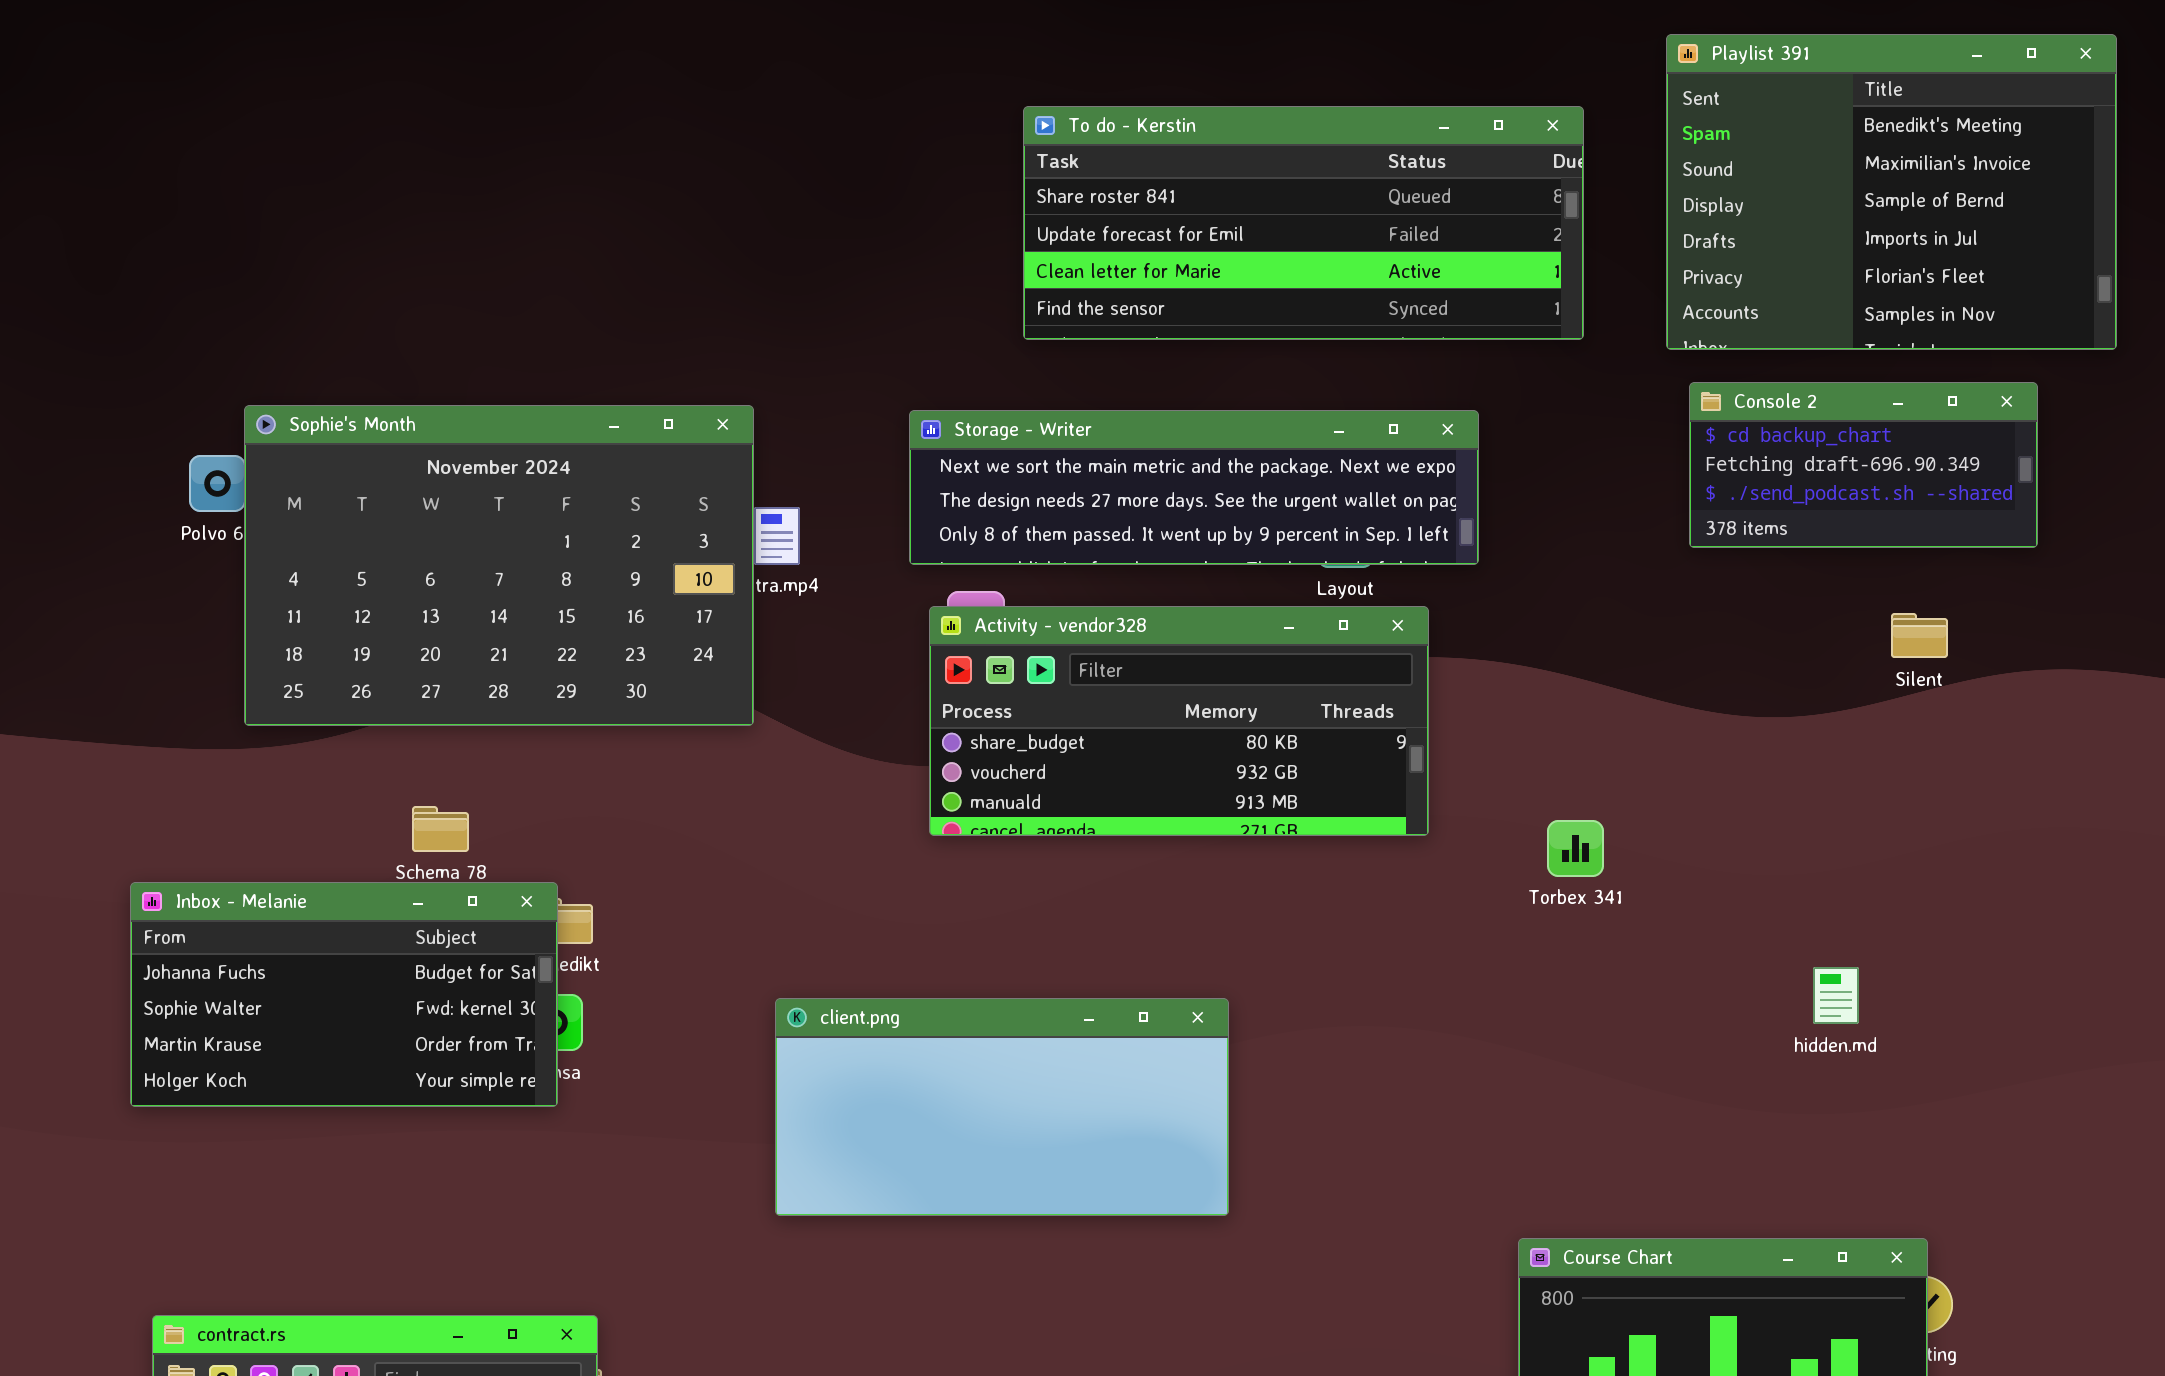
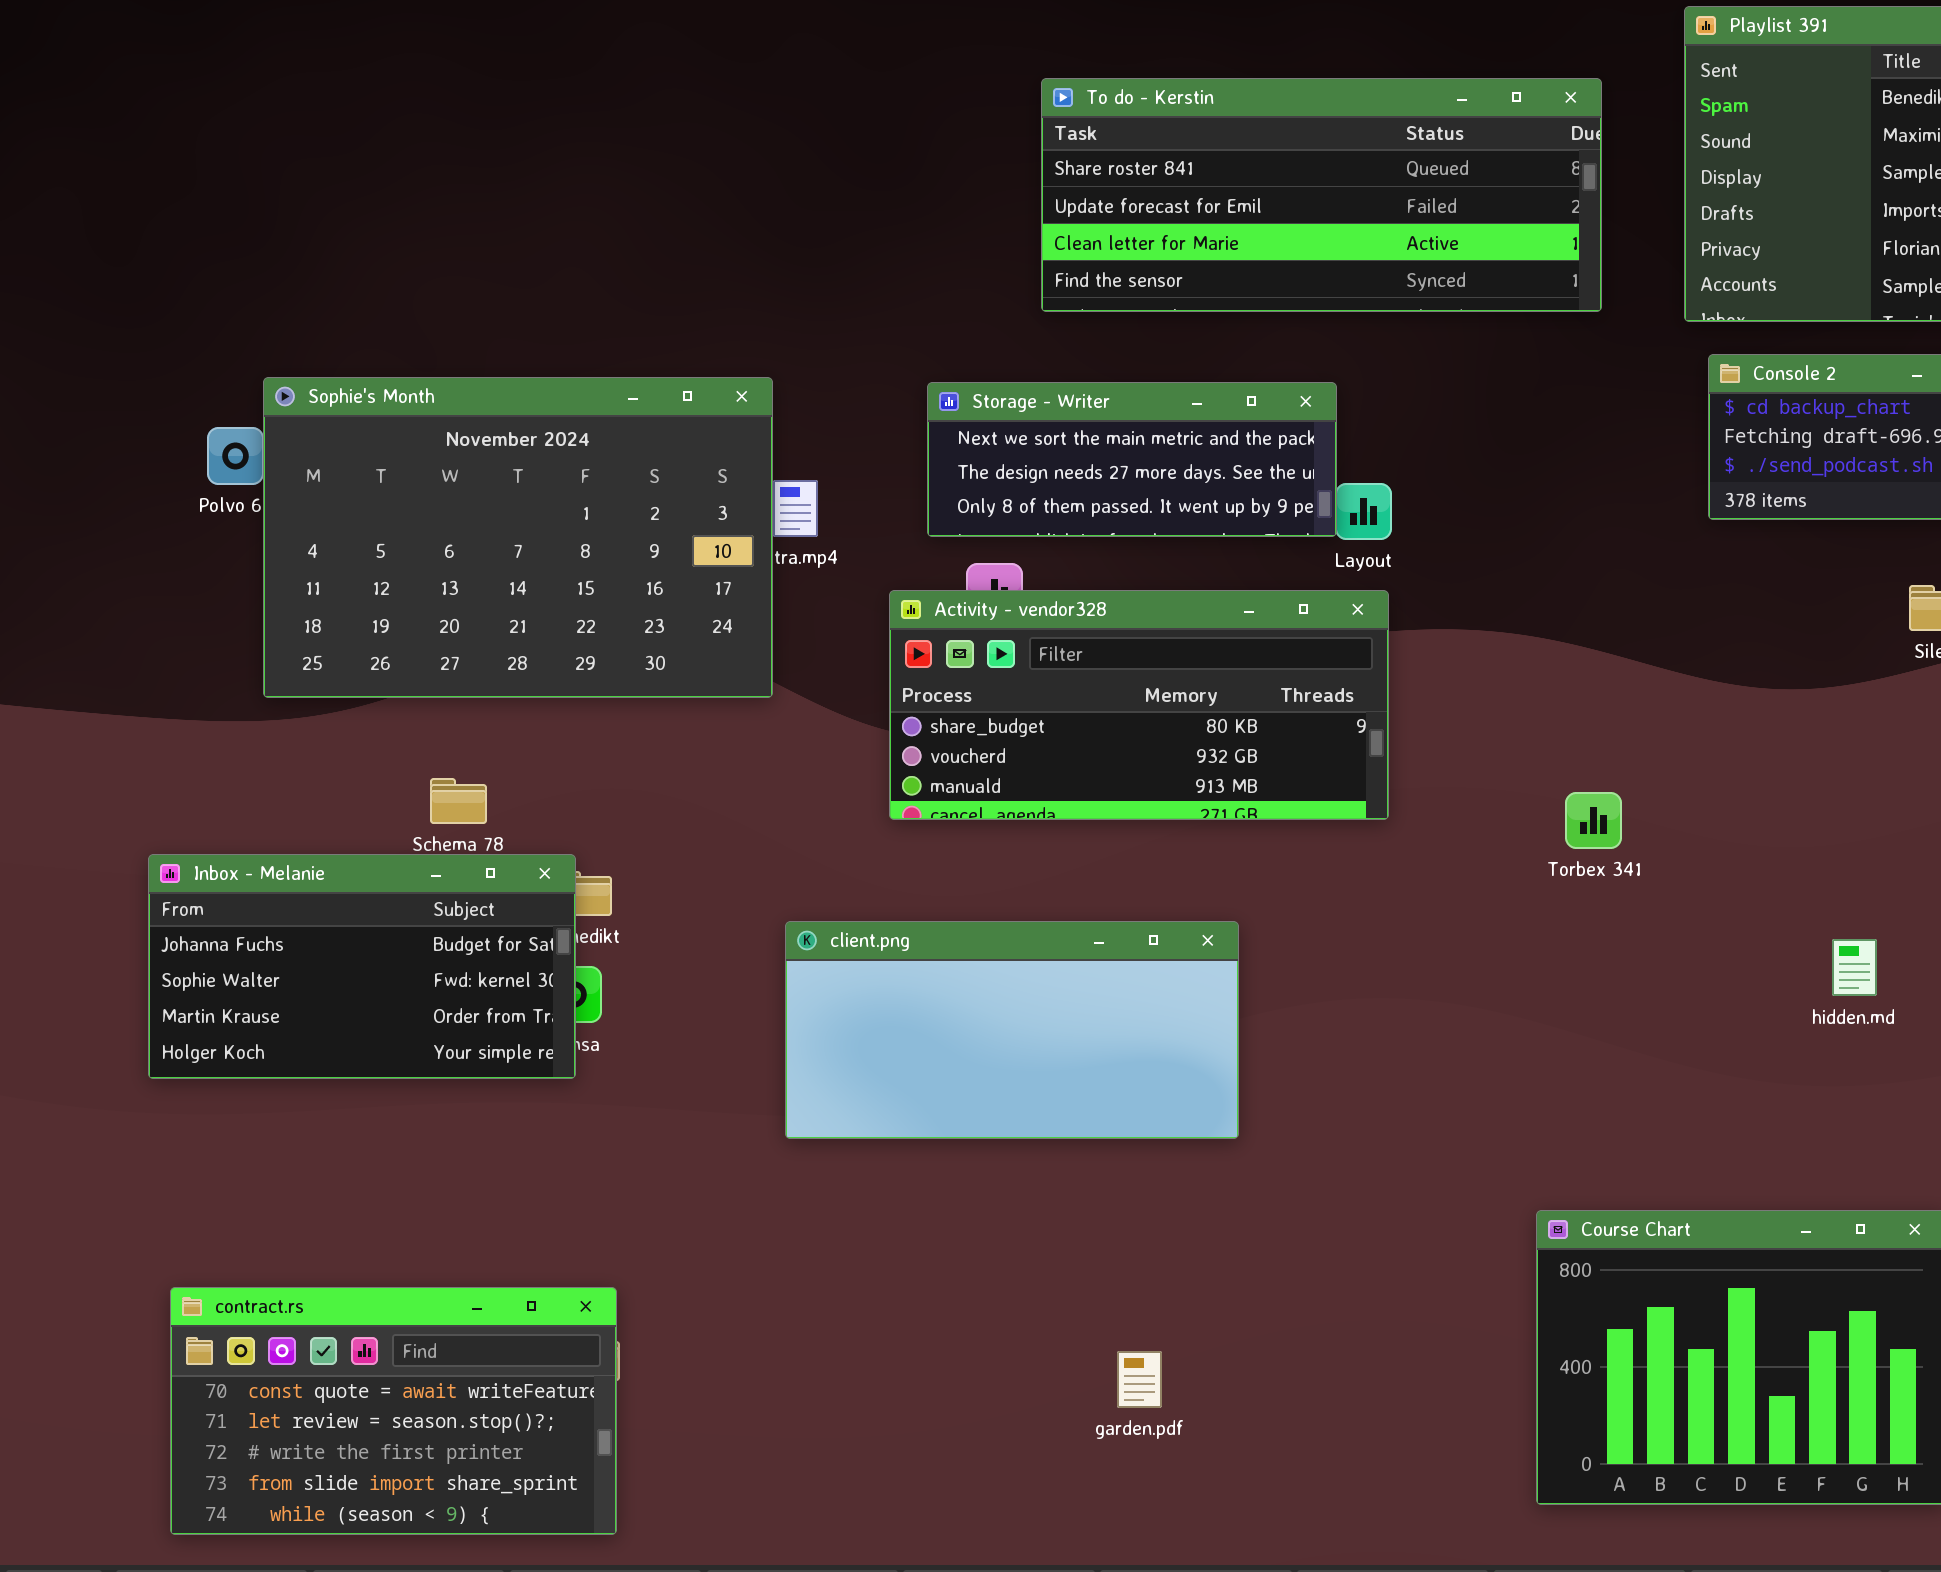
Storage - Writer: [909,410,1479,565] -> [927,382,1337,537], resized
Activity - vendor328: [929,606,1429,836] -> [889,590,1389,820], moved
client.png: [775,998,1229,1216] -> [785,921,1239,1139], moved

